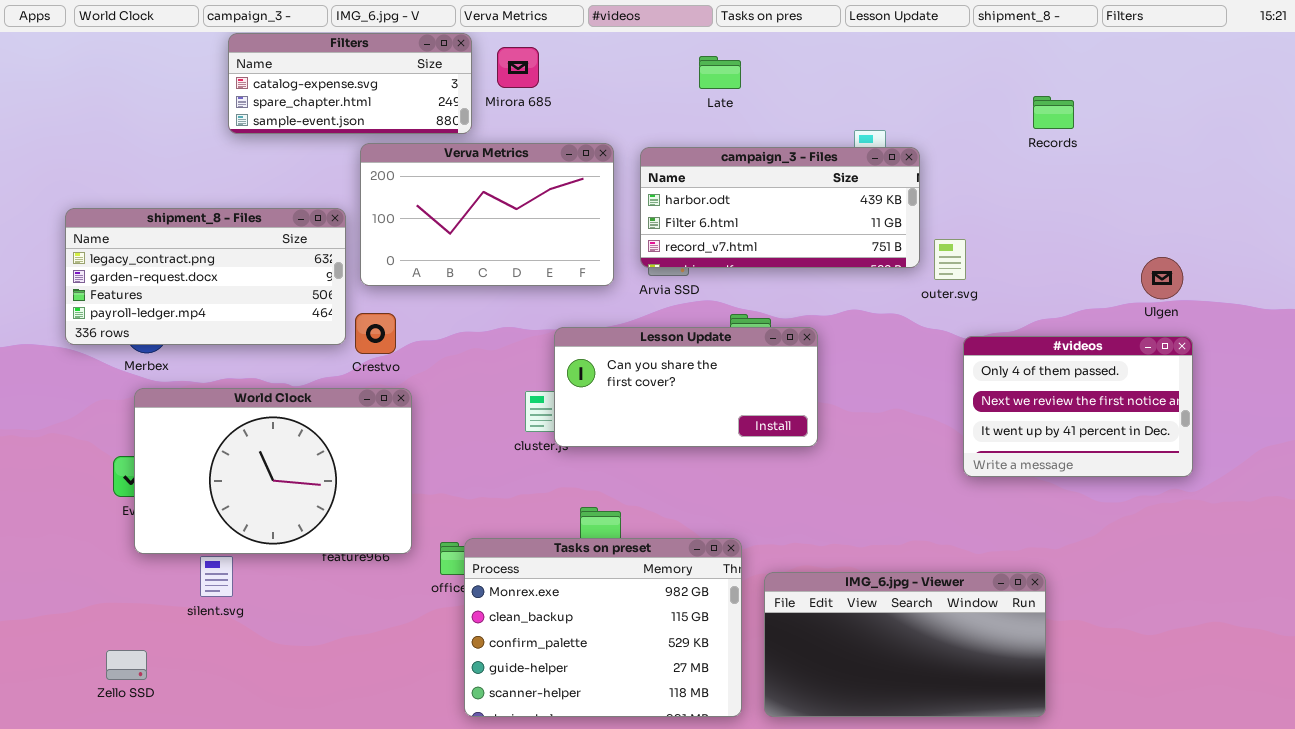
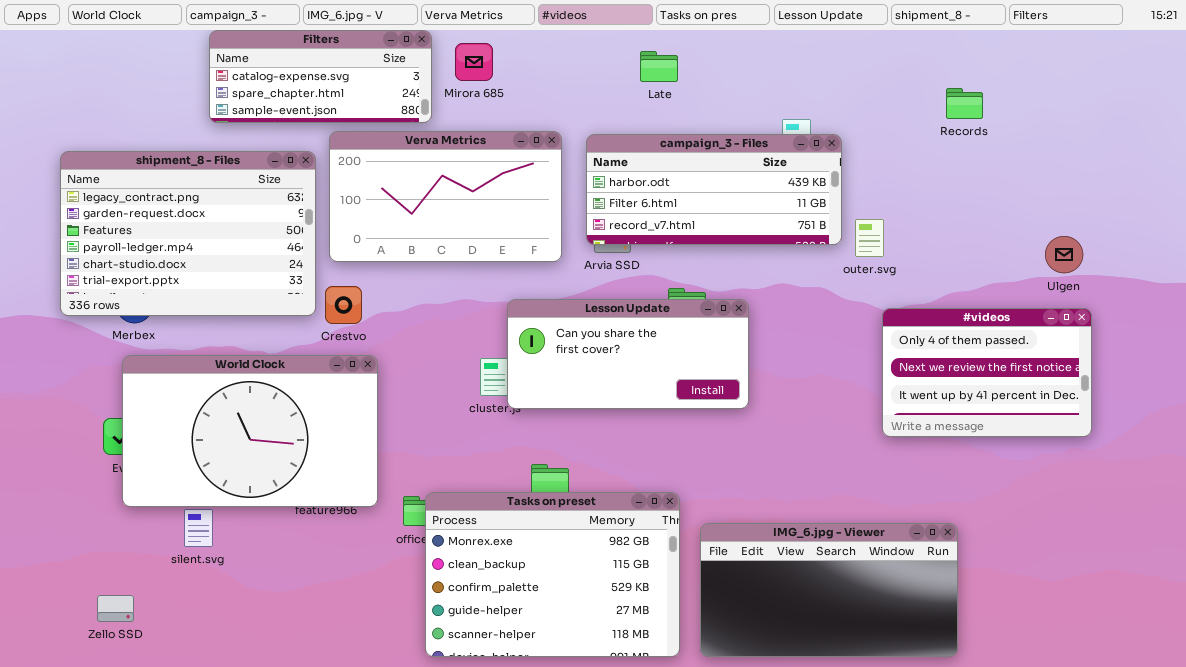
shipment_8 - Files: [65,208,346,345] -> [60,151,316,316], resized

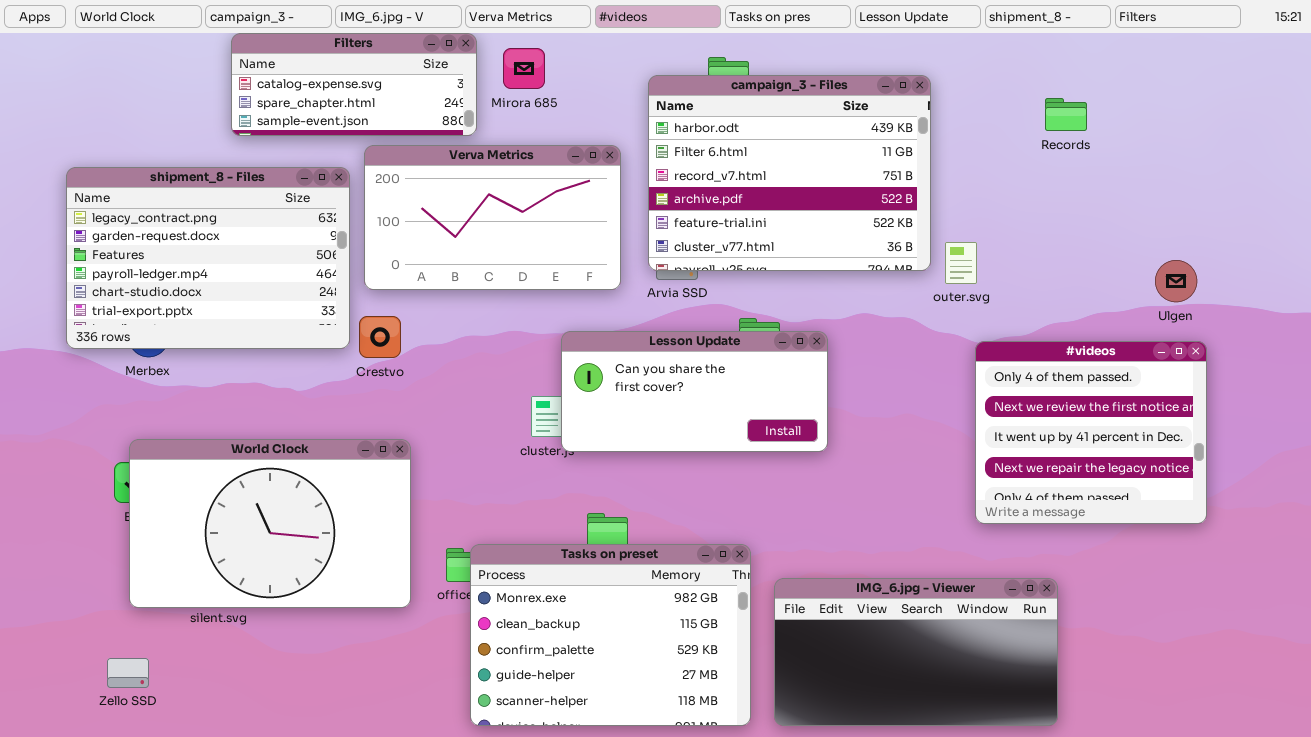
campaign_3 - Files: [586,134,842,245] -> [648,75,931,271], resized
#videos: [882,308,1092,437] -> [975,341,1207,524], resized
World Clock: [122,355,378,507] -> [129,439,411,608], moved

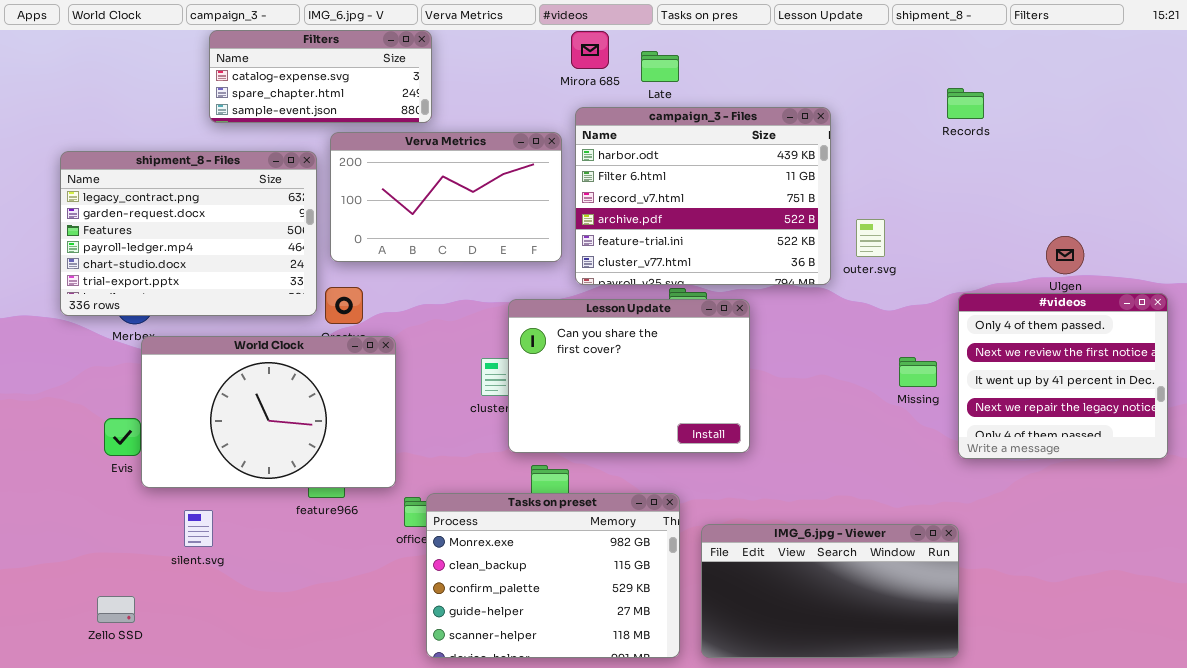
Mirora 685: [503,48,545,89] -> [571,31,609,69], moved
campaign_3 - Files: [648,75,931,271] -> [575,107,831,285], moved
Lesson Update: [561,331,828,452] -> [508,299,750,453], resized
#videos: [975,341,1207,524] -> [958,293,1168,459], moved
World Clock: [129,439,411,608] -> [141,336,396,488], moved

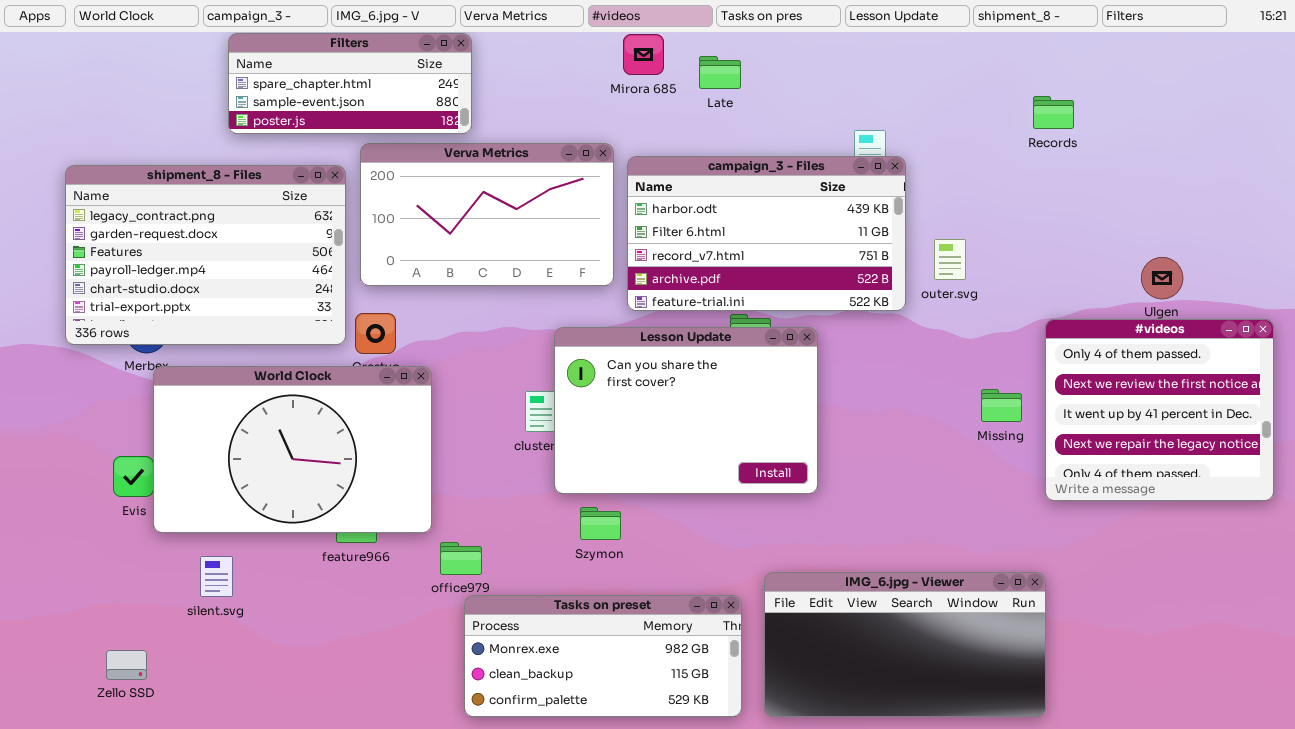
Filters: [209,30,432,123] -> [228,33,472,134], scrolled down 1 row
campaign_3 - Files: [575,107,831,285] -> [627,156,906,311], resized
Tasks on preset: [426,493,680,658] -> [464,595,742,717], resized

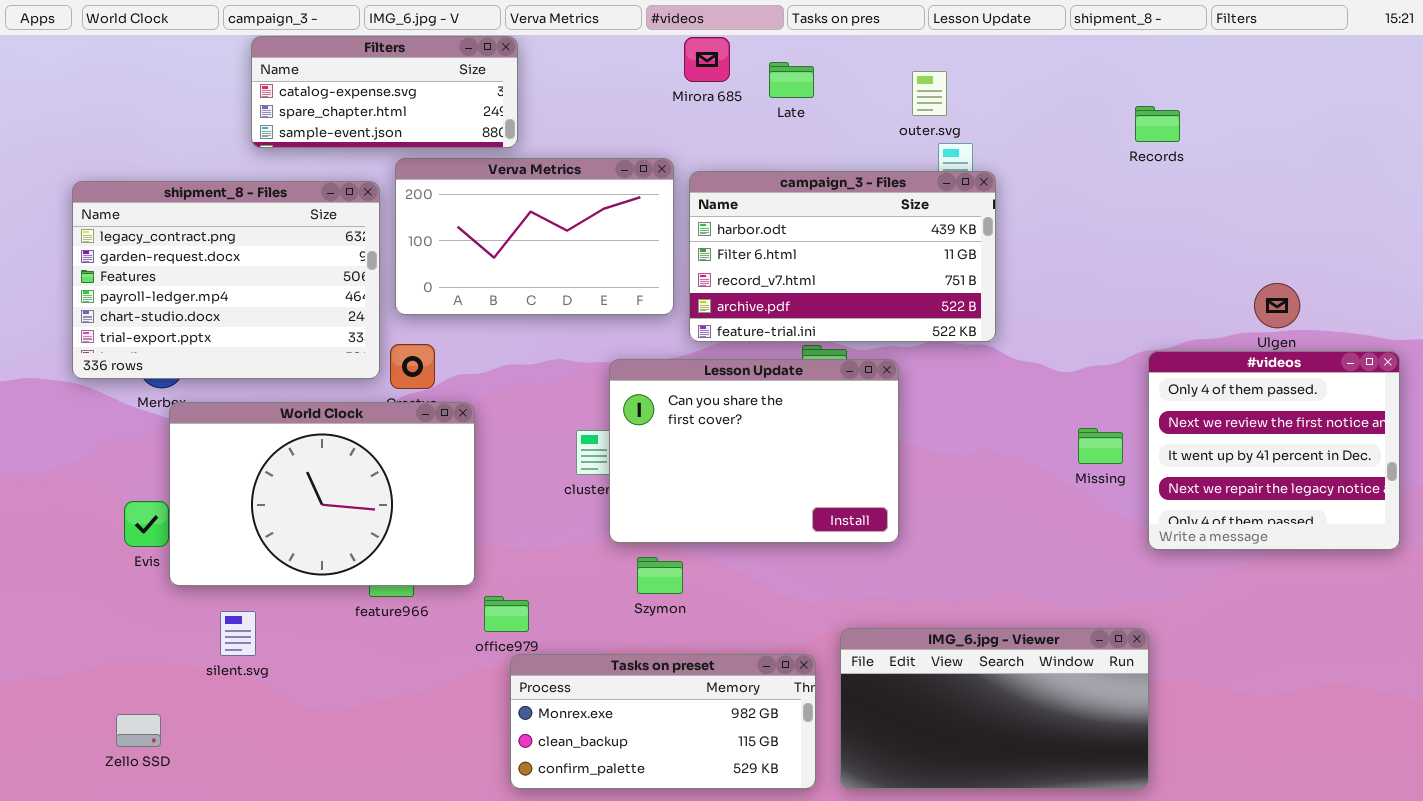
Filters: [228,33,472,134] -> [251,36,518,148], scrolled up 1 row
outer.svg: [934,239,966,280] -> [912,71,947,116], moved

